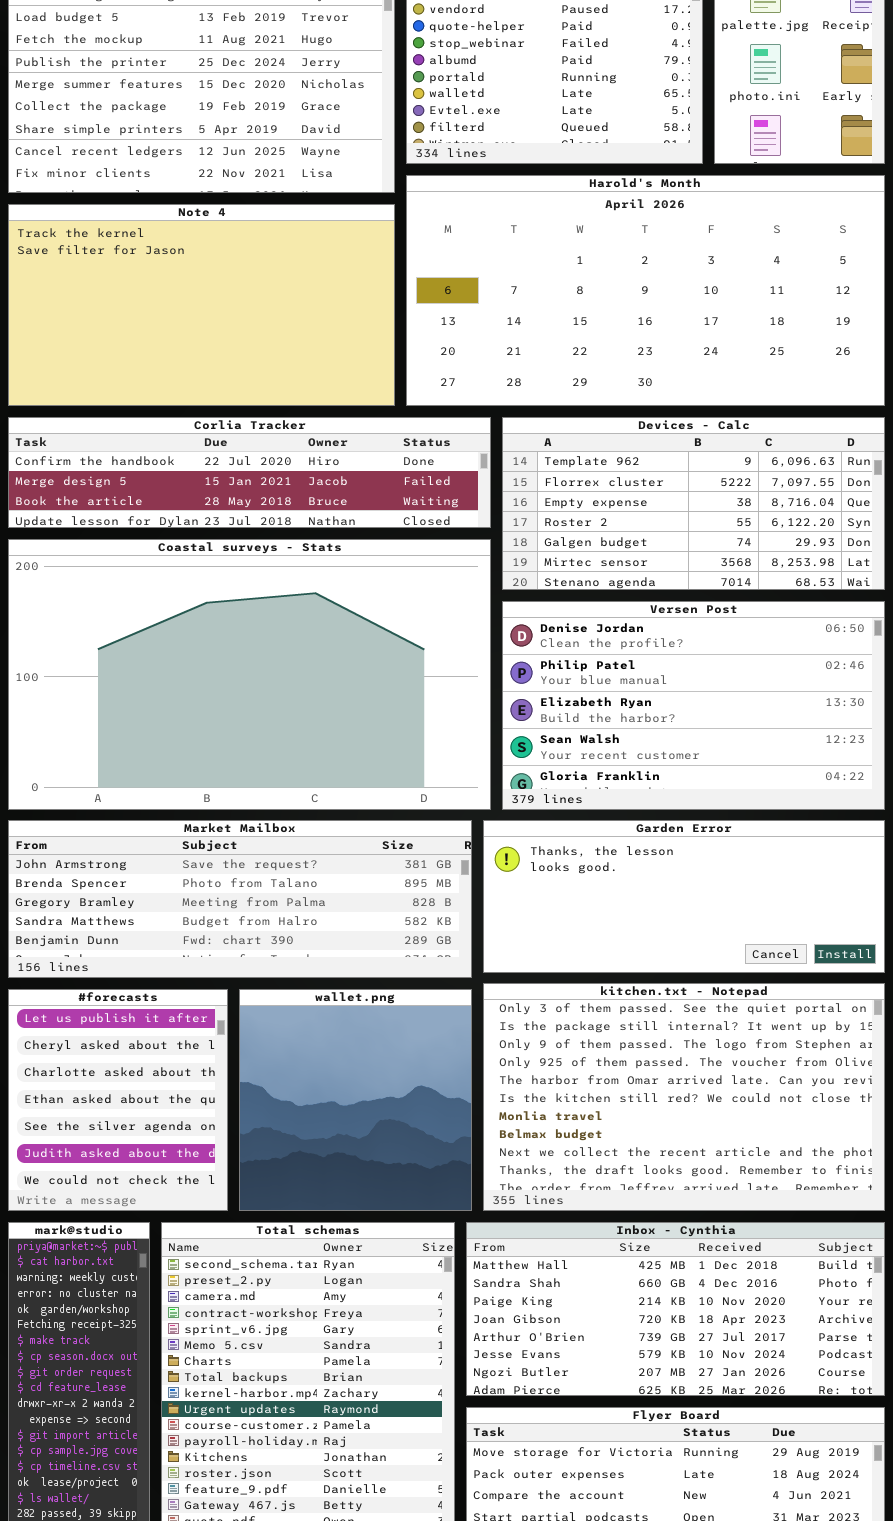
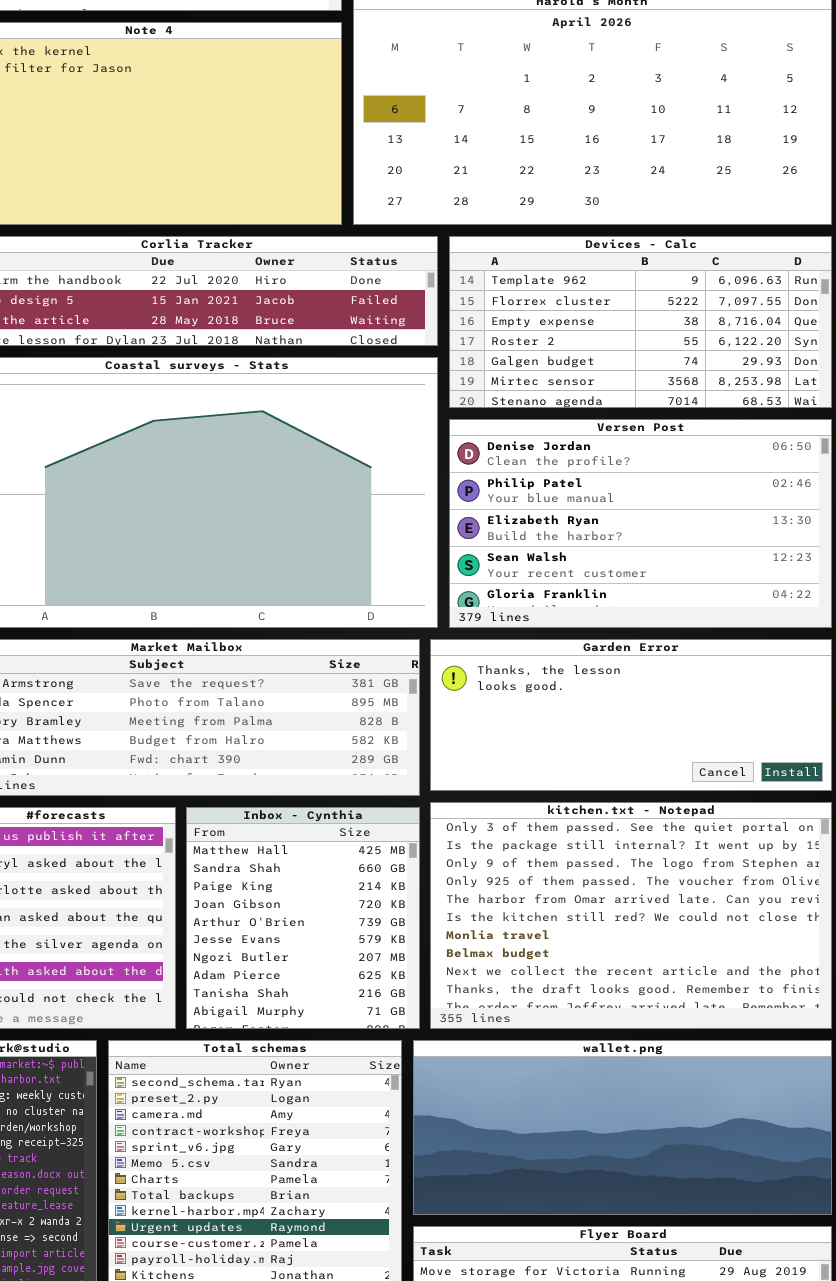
wallet.png: [239,989,472,1211] -> [413,1040,832,1215], moved, resized
Inbox - Cynthia: [466,1222,885,1396] -> [186,807,420,1029], moved, resized

